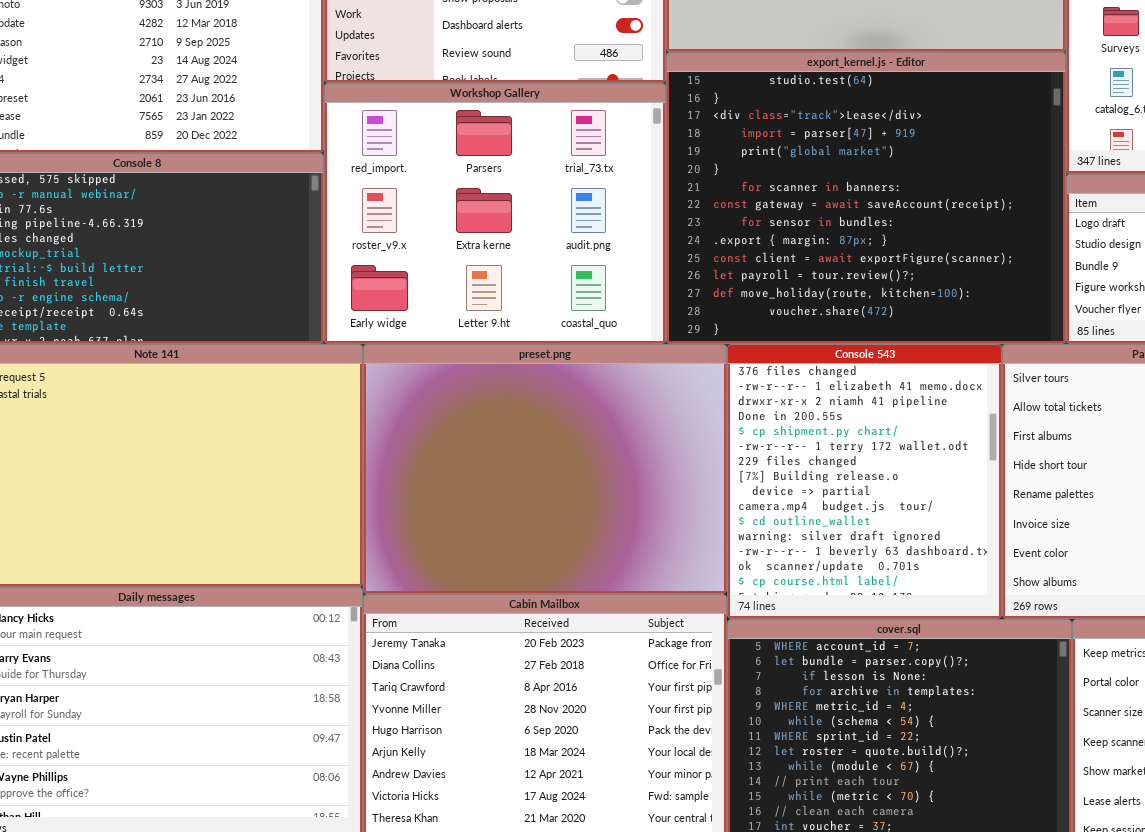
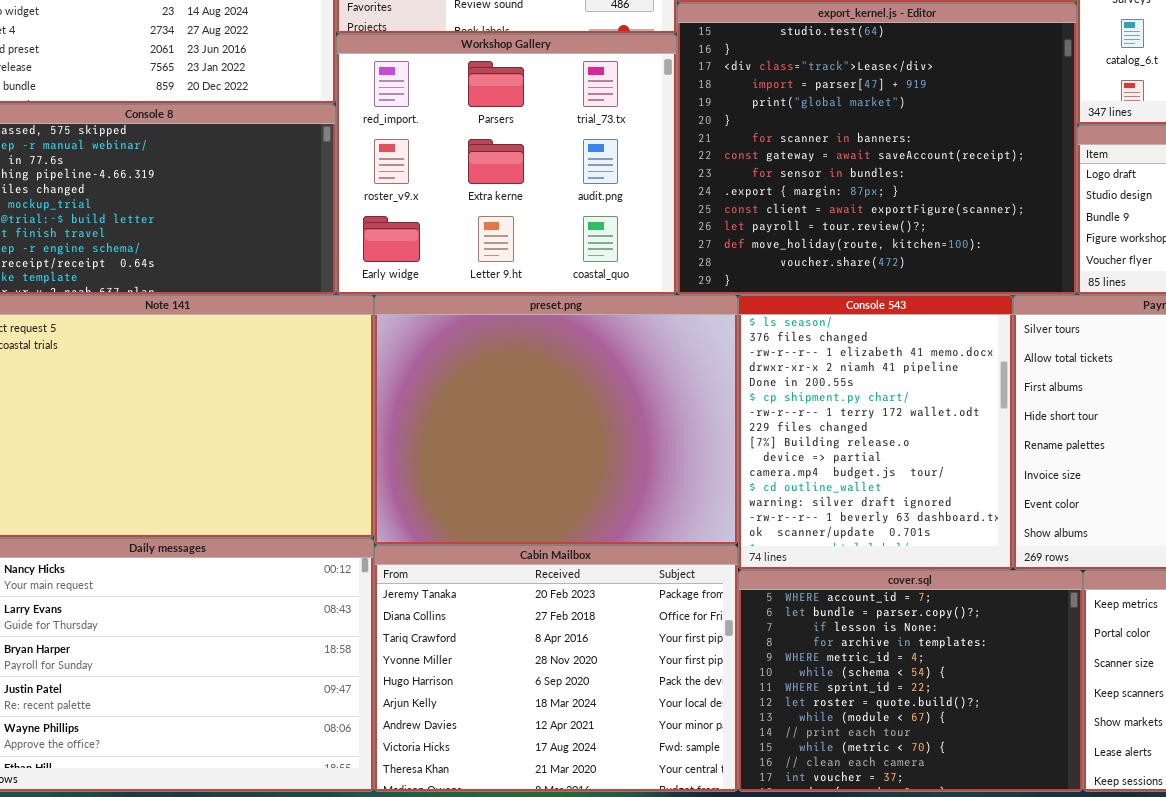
Console 543: [727,344,1002,619] -> [738,295,1013,570], scrolled up 1 row

